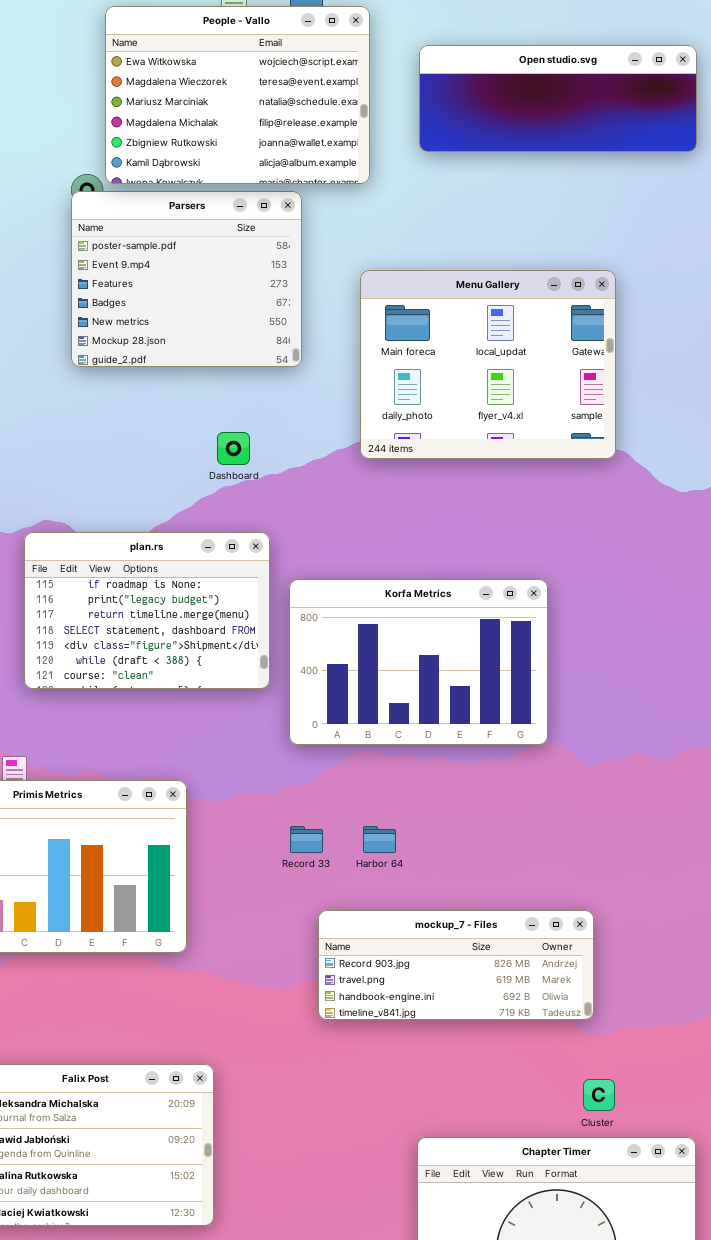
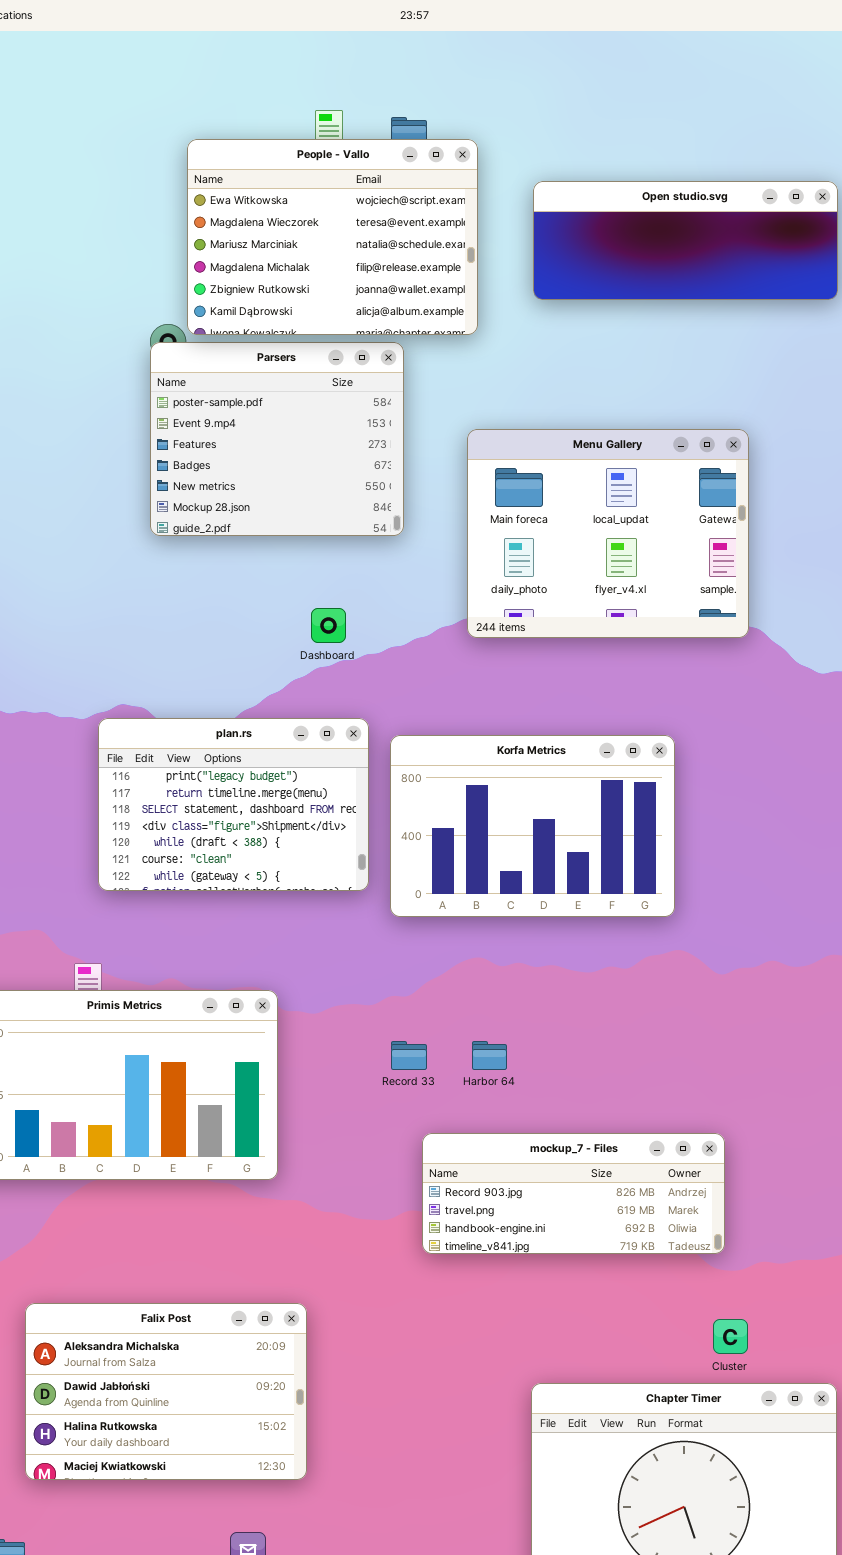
plan.rs: [24,532,270,689] -> [98,718,369,891], scrolled down 1 row
Korfa Metrics: [289,579,548,745] -> [390,735,675,917], moved

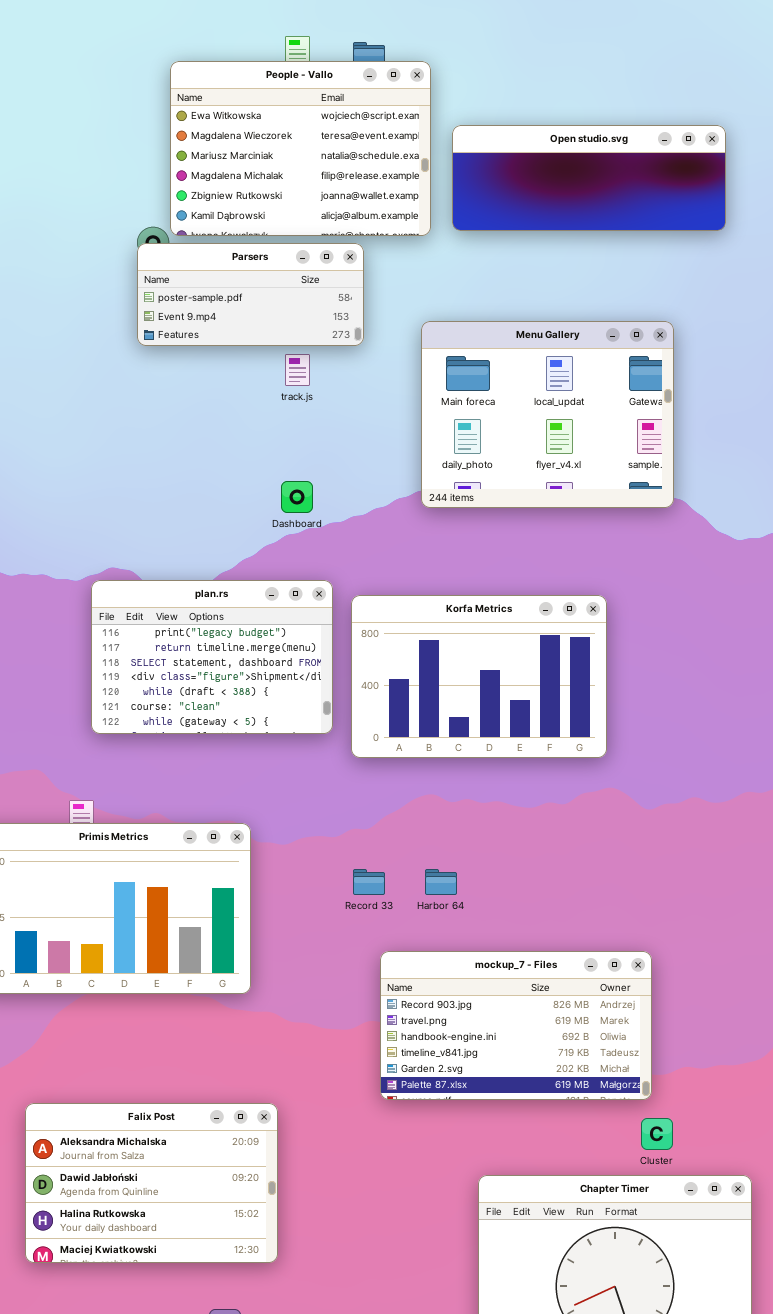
Open studio.svg: [533,181,838,300] -> [452,125,726,231], moved
Parsers: [150,342,404,536] -> [137,243,364,346], resized
mockup_7 - Files: [422,1133,725,1254] -> [380,951,652,1100], resized

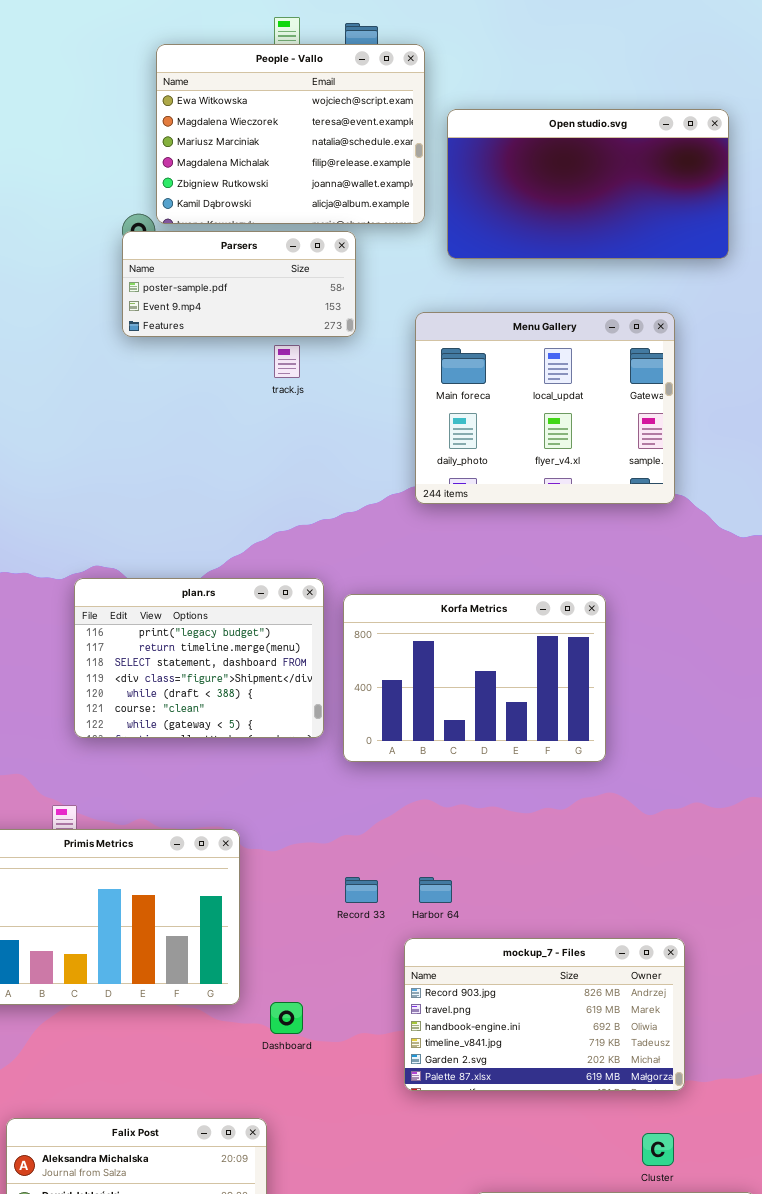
Open studio.svg: [452,125,726,231] -> [447,109,729,259], resized
Dashboard: [281,481,313,513] -> [270,1002,303,1034], moved
mockup_7 - Files: [380,951,652,1100] -> [404,938,685,1091], moved

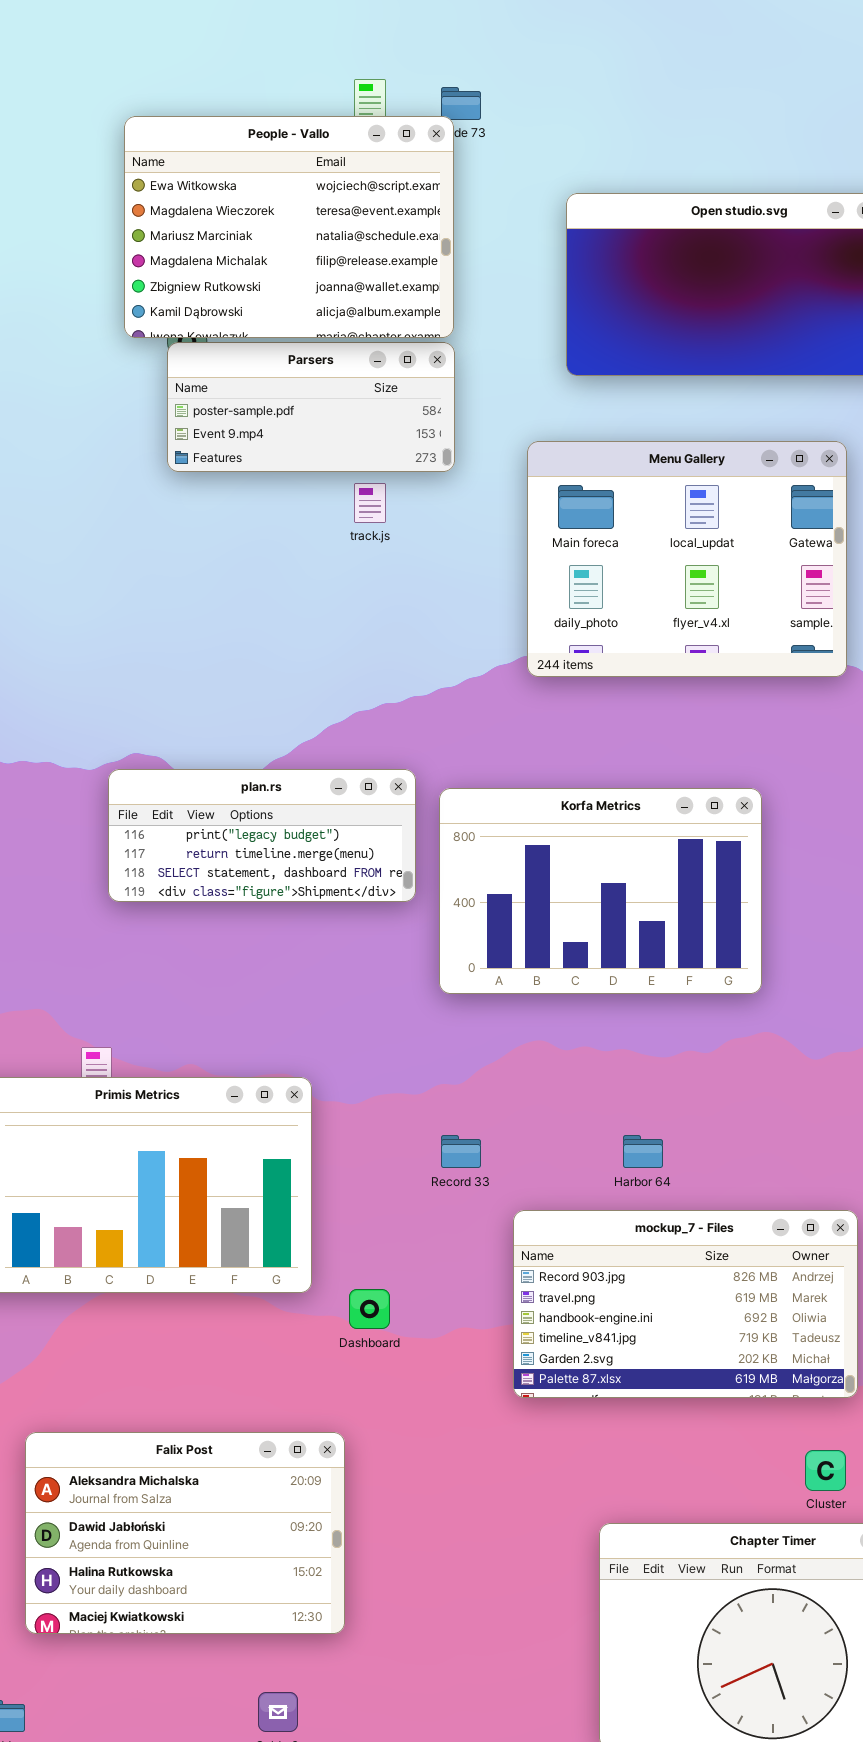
People - Vallo: [156,44,425,224] -> [124,116,454,338], moved
plan.rs: [74,578,324,738] -> [108,769,416,902], resized
Harbor 64: [419,877,452,903] -> [623,1135,663,1168], moved

